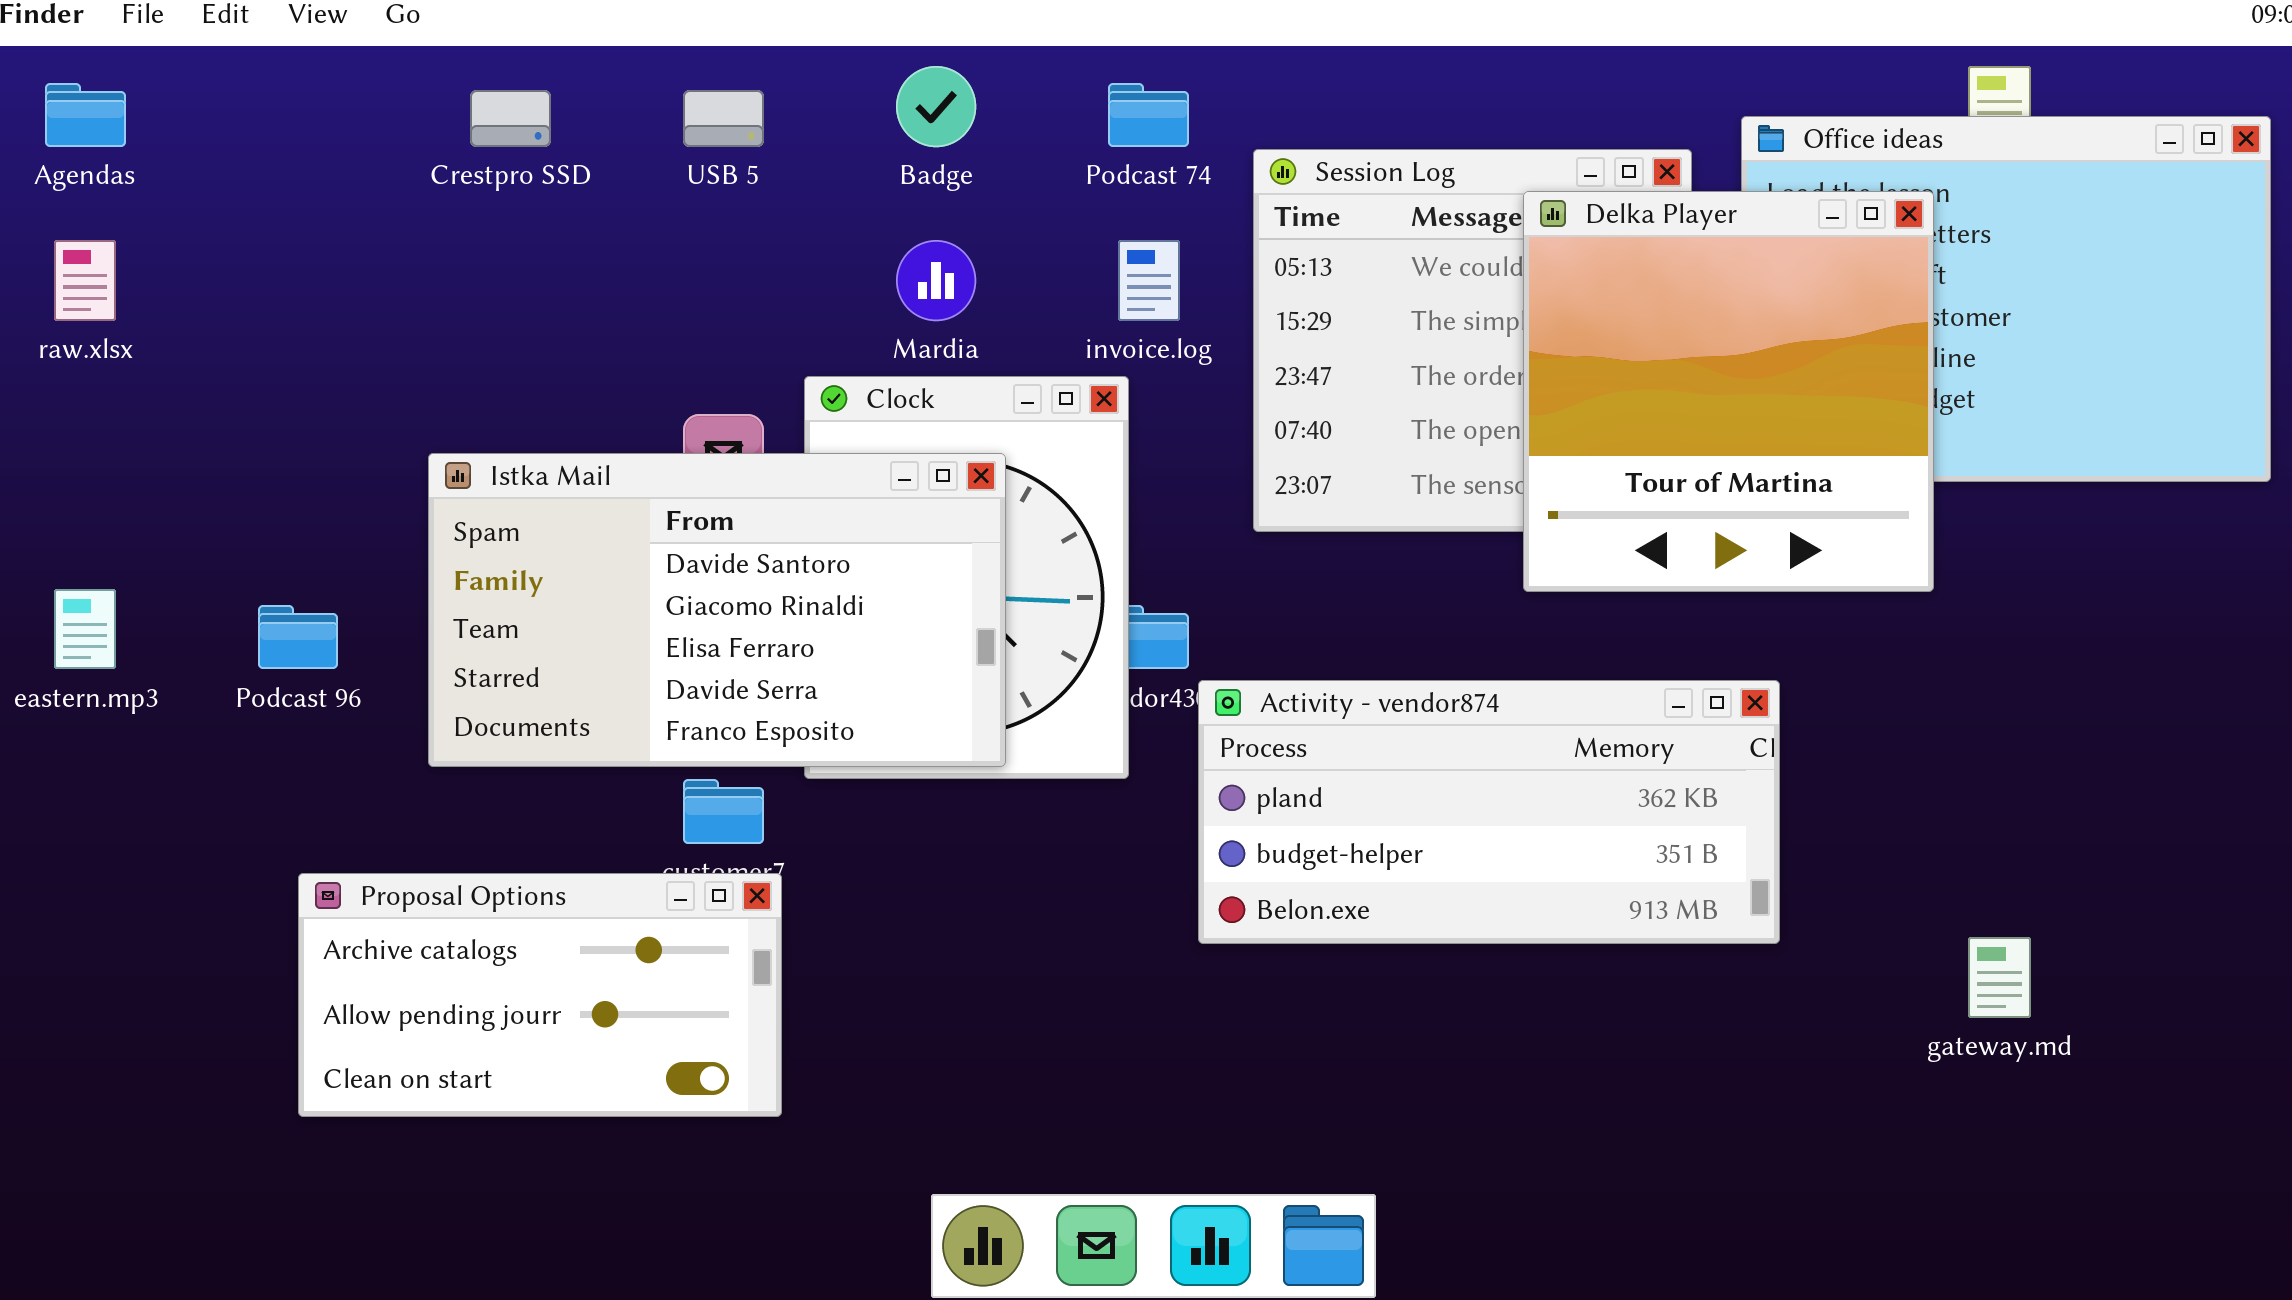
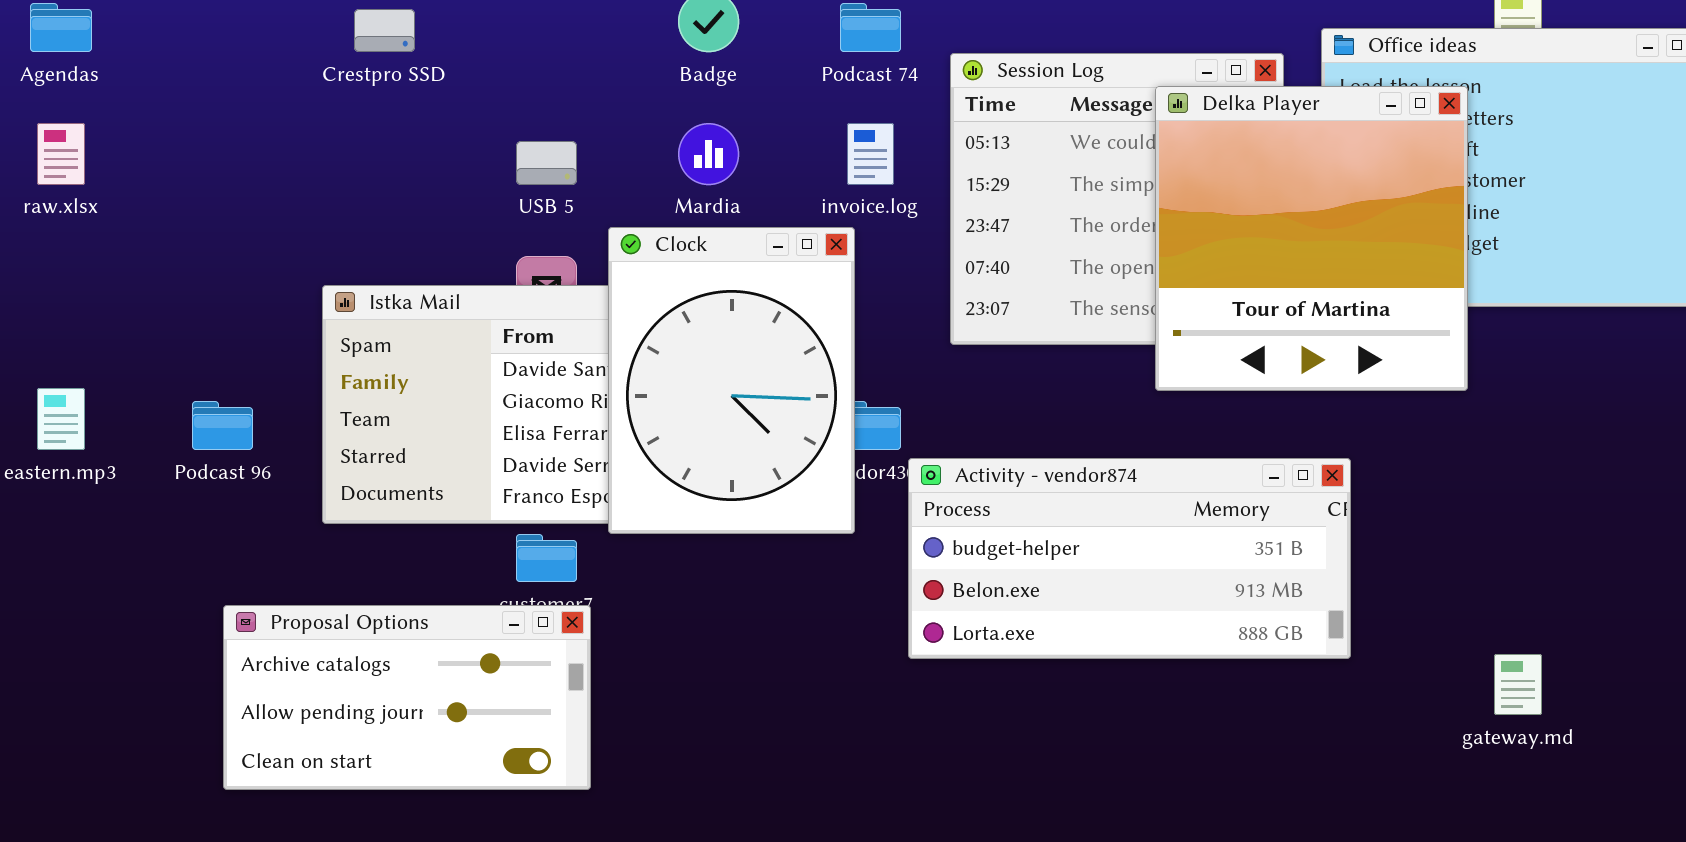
USB 5: [683,90,764,147] -> [516,141,577,185], moved
Clock: [804,376,1129,779] -> [608,227,855,534], raised
Activity - vendor874: [1198,680,1780,944] -> [908,458,1351,659], scrolled down 1 row

